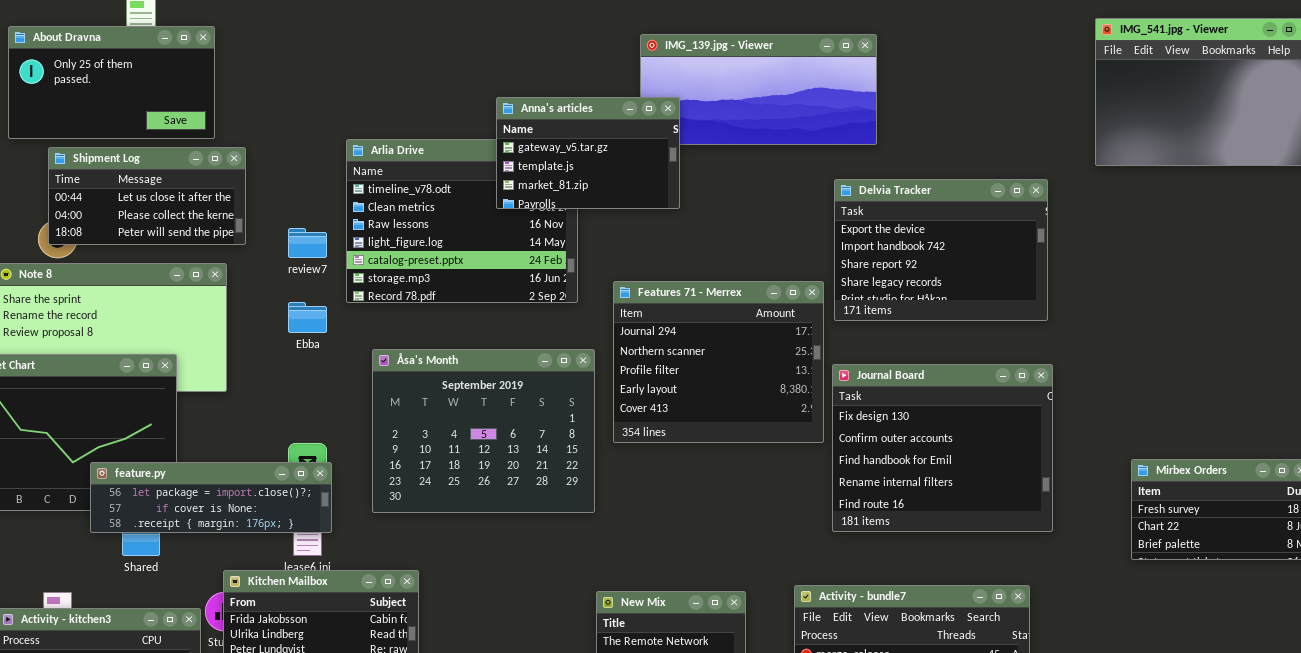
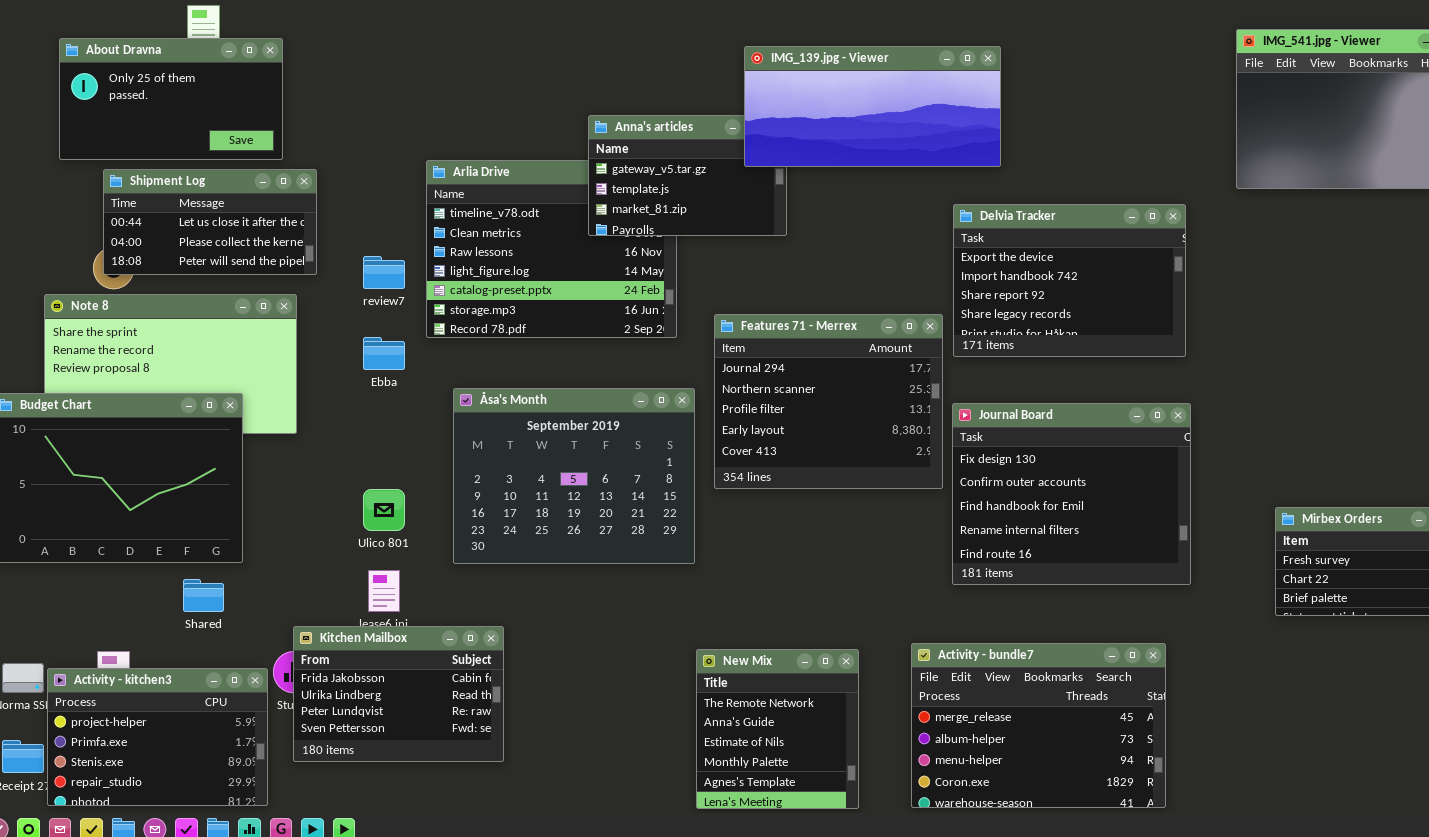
IMG_139.jpg - Viewer: [640,34,877,145] -> [744,46,1001,167], raised
feature.py: [90,462,332,533] -> none, closed

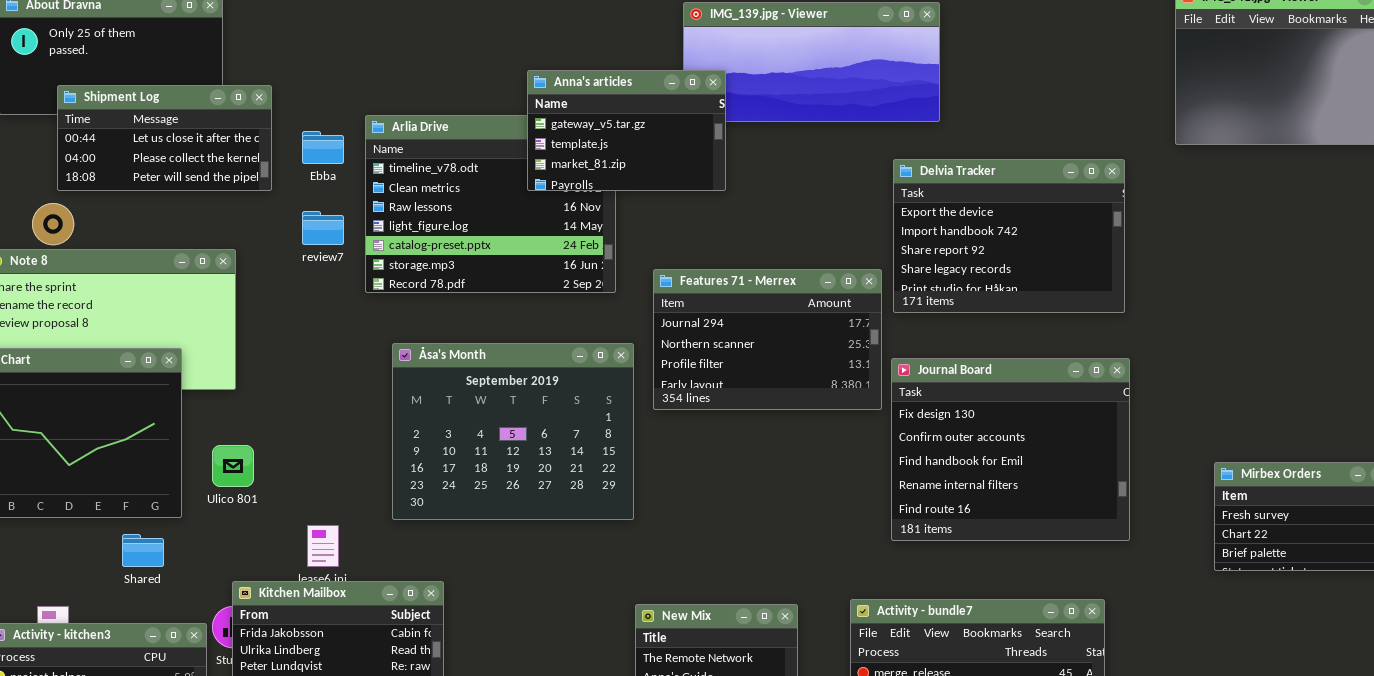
Anna's articles: [588,115,787,236] -> [527,70,726,191], raised
Shipment Log: [103,169,317,275] -> [57,85,272,191], moved
Features 71 - Merrex: [714,314,943,489] -> [653,269,882,410], resized
Ebba: [363,337,405,370] -> [302,131,344,164], moved
Ulico 801: [363,489,405,531] -> [212,445,254,487], moved

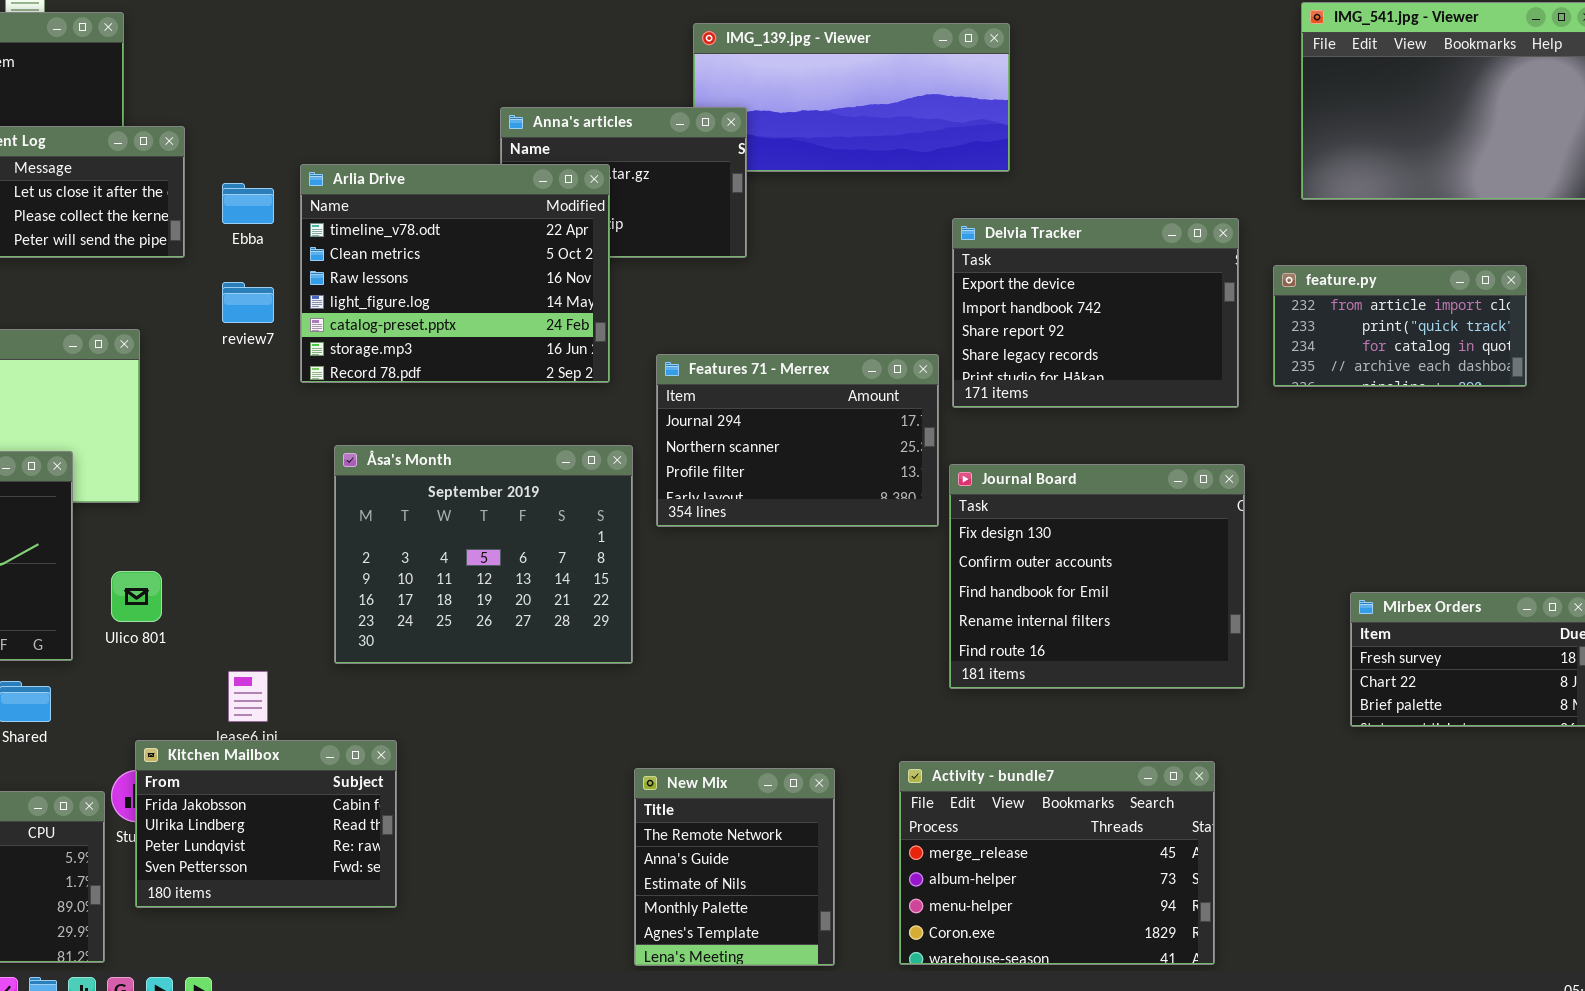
Arlia Drive: [365,115,616,293] -> [300,164,610,383], raised
feature.py: none -> [1273,265,1527,387], opened

